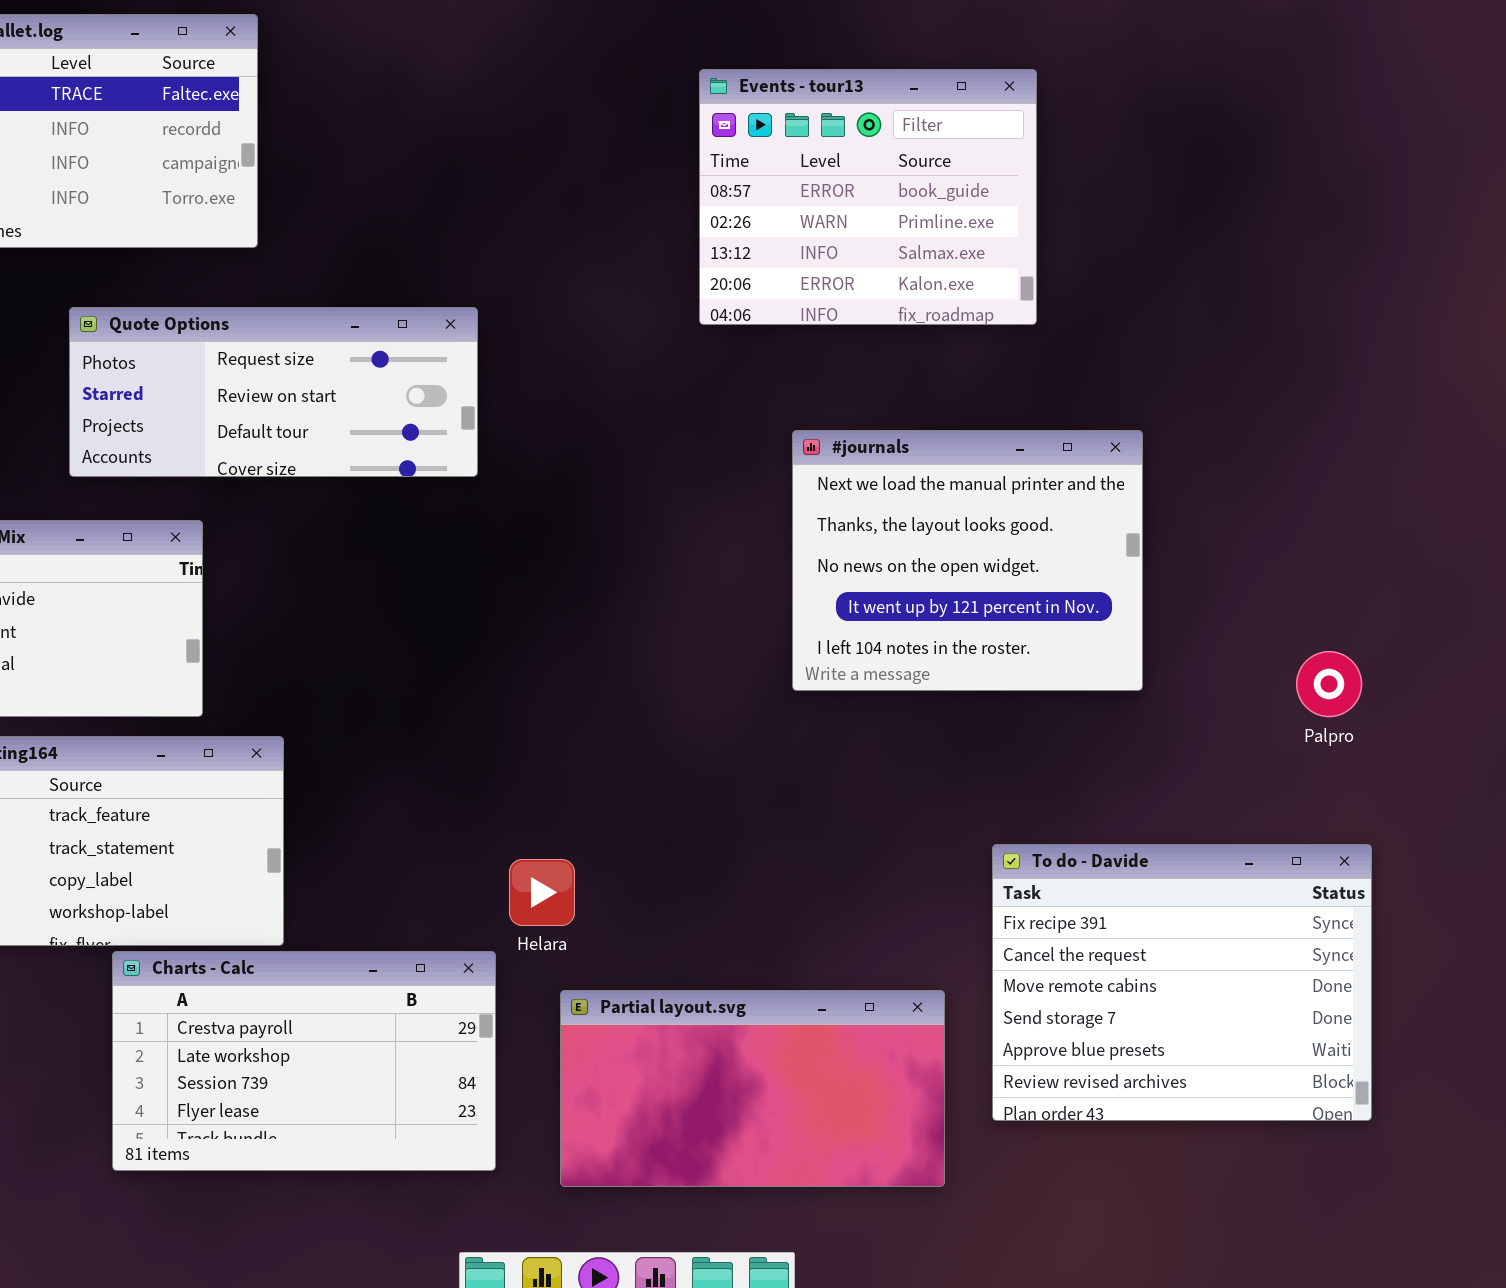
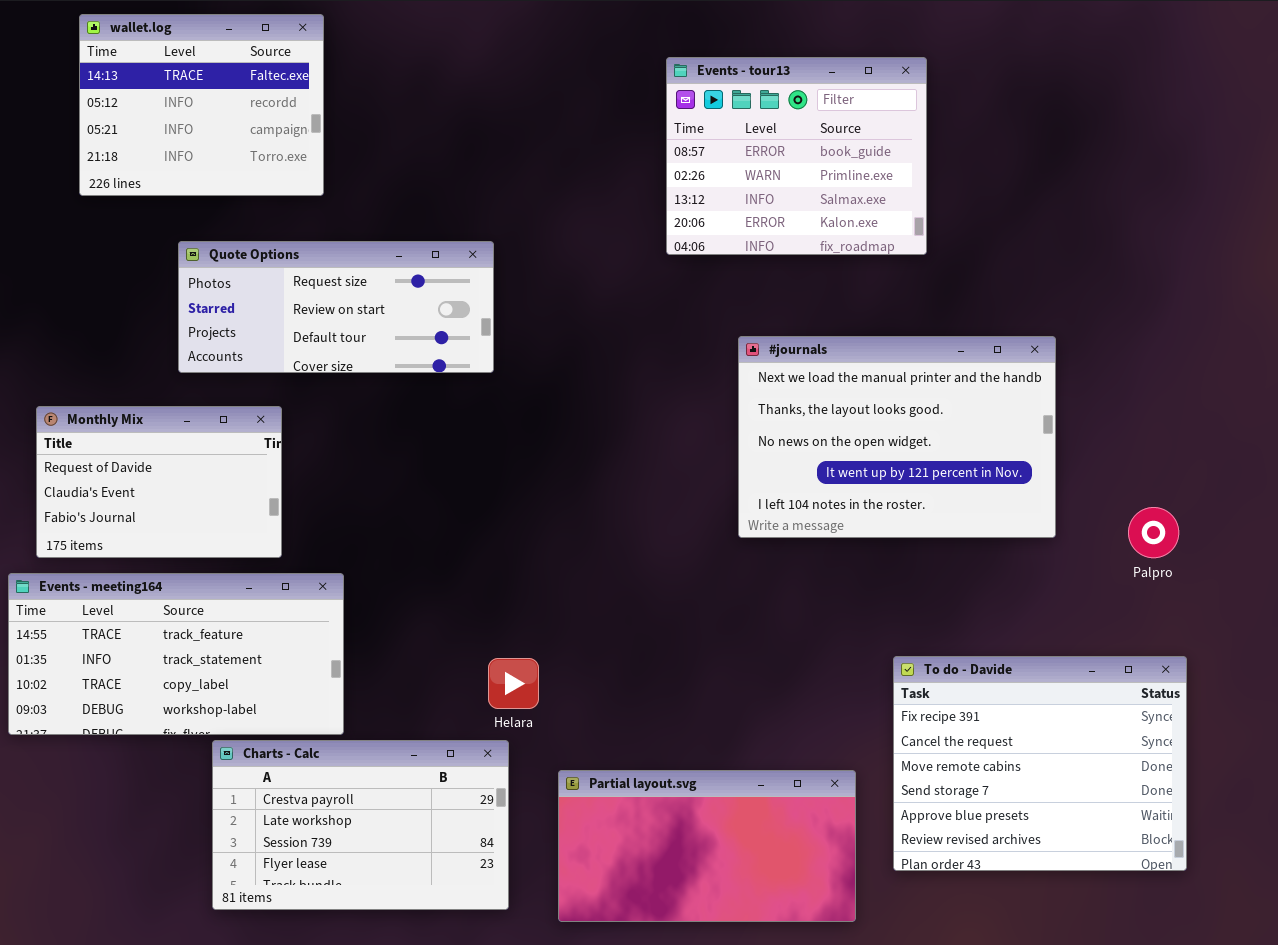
#journals: [792,430,1143,691] -> [738,336,1056,538], resized
Helara: [509,859,575,926] -> [488,658,539,709], moved

